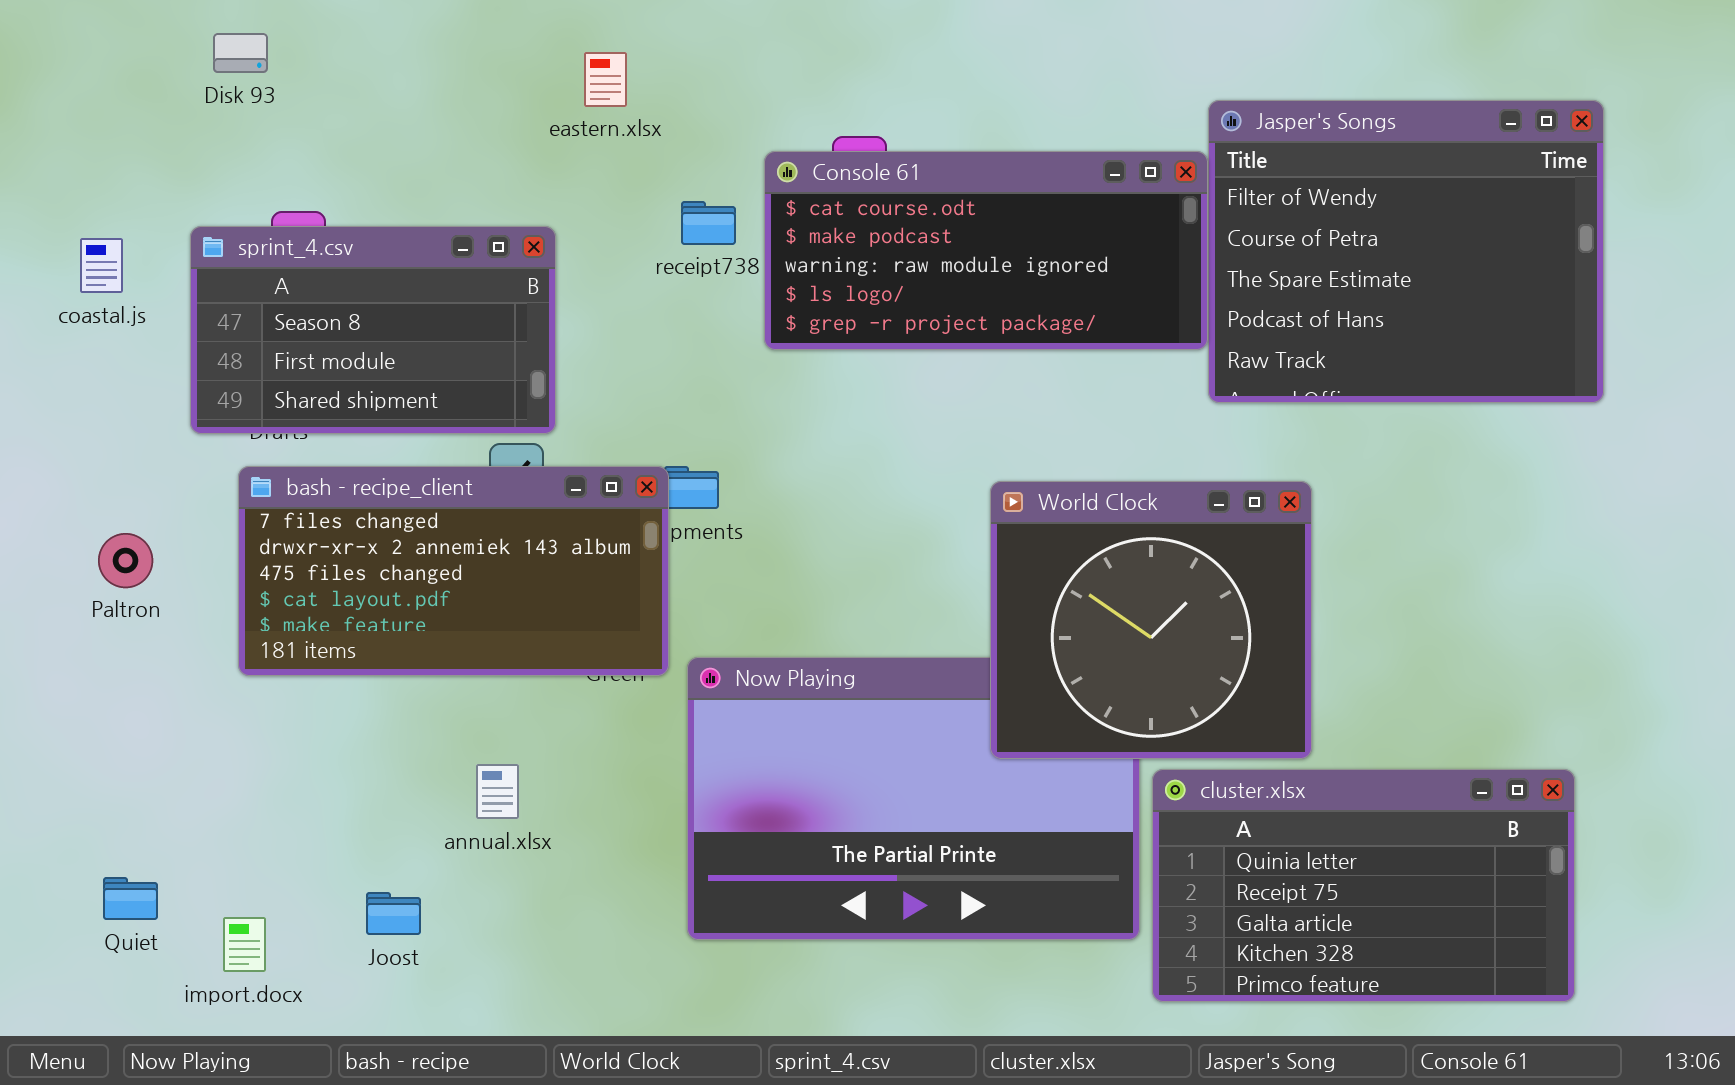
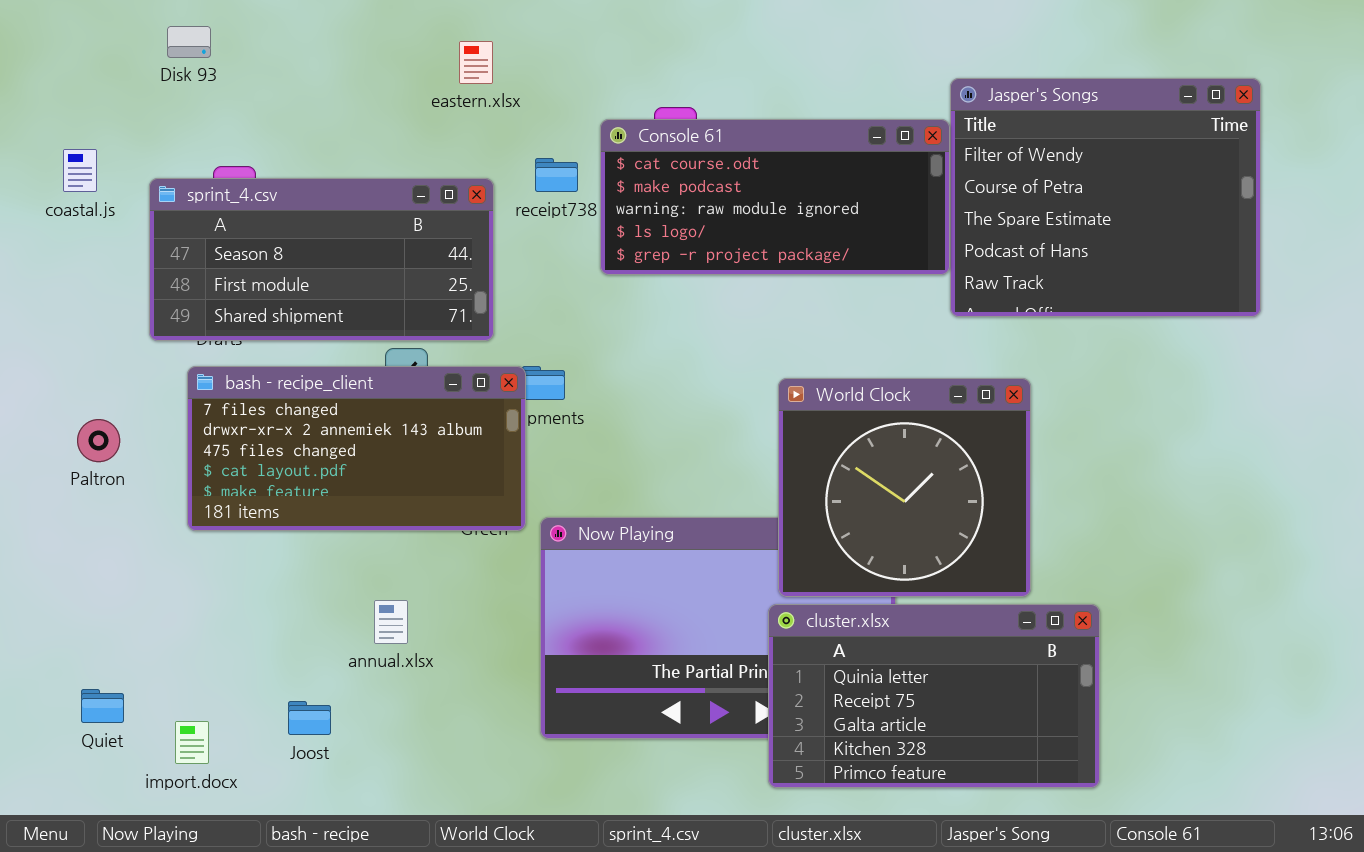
sprint_4.csv: [190,226,556,434] -> [149,178,494,341], resized
coastal.js: [80,238,123,293] -> [63,149,97,192], moved
cluster.xlsx: [1152,769,1575,1002] -> [768,604,1100,788], moved

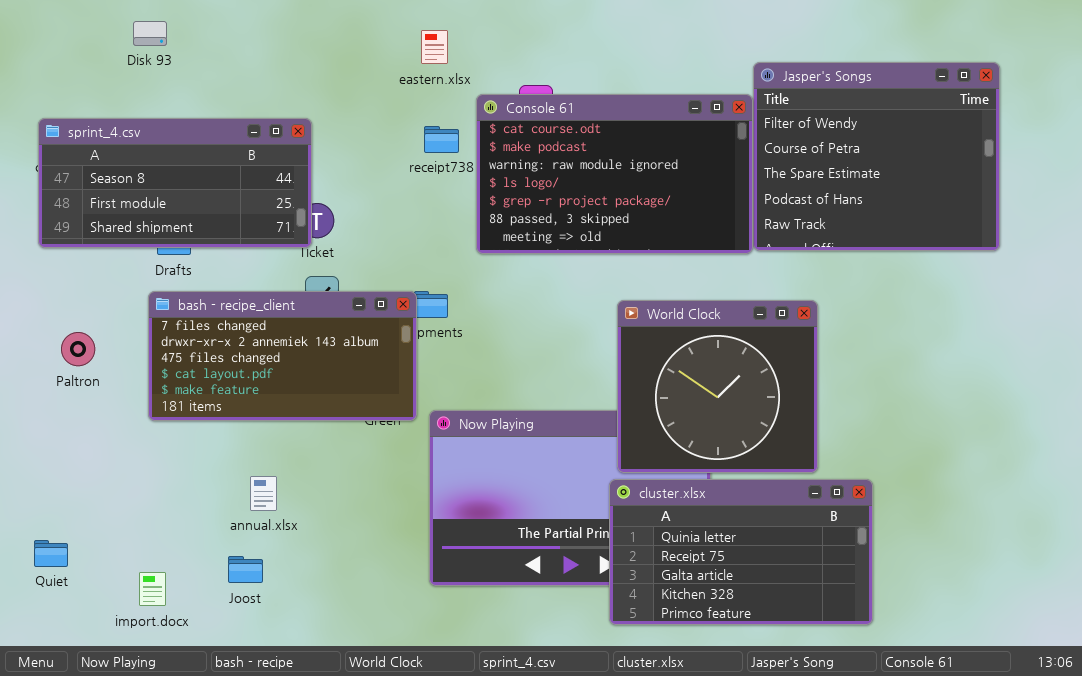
eastern.xlsx: [459,41,493,84] -> [421,30,448,64], moved
Console 61: [600,119,950,275] -> [476,94,753,254], resized
sprint_4.csv: [149,178,494,341] -> [38,118,312,248], moved
annual.xlsx: [374,600,408,644] -> [250,476,277,511], moved
Quiet: [81,689,124,723] -> [34,540,68,567], moved

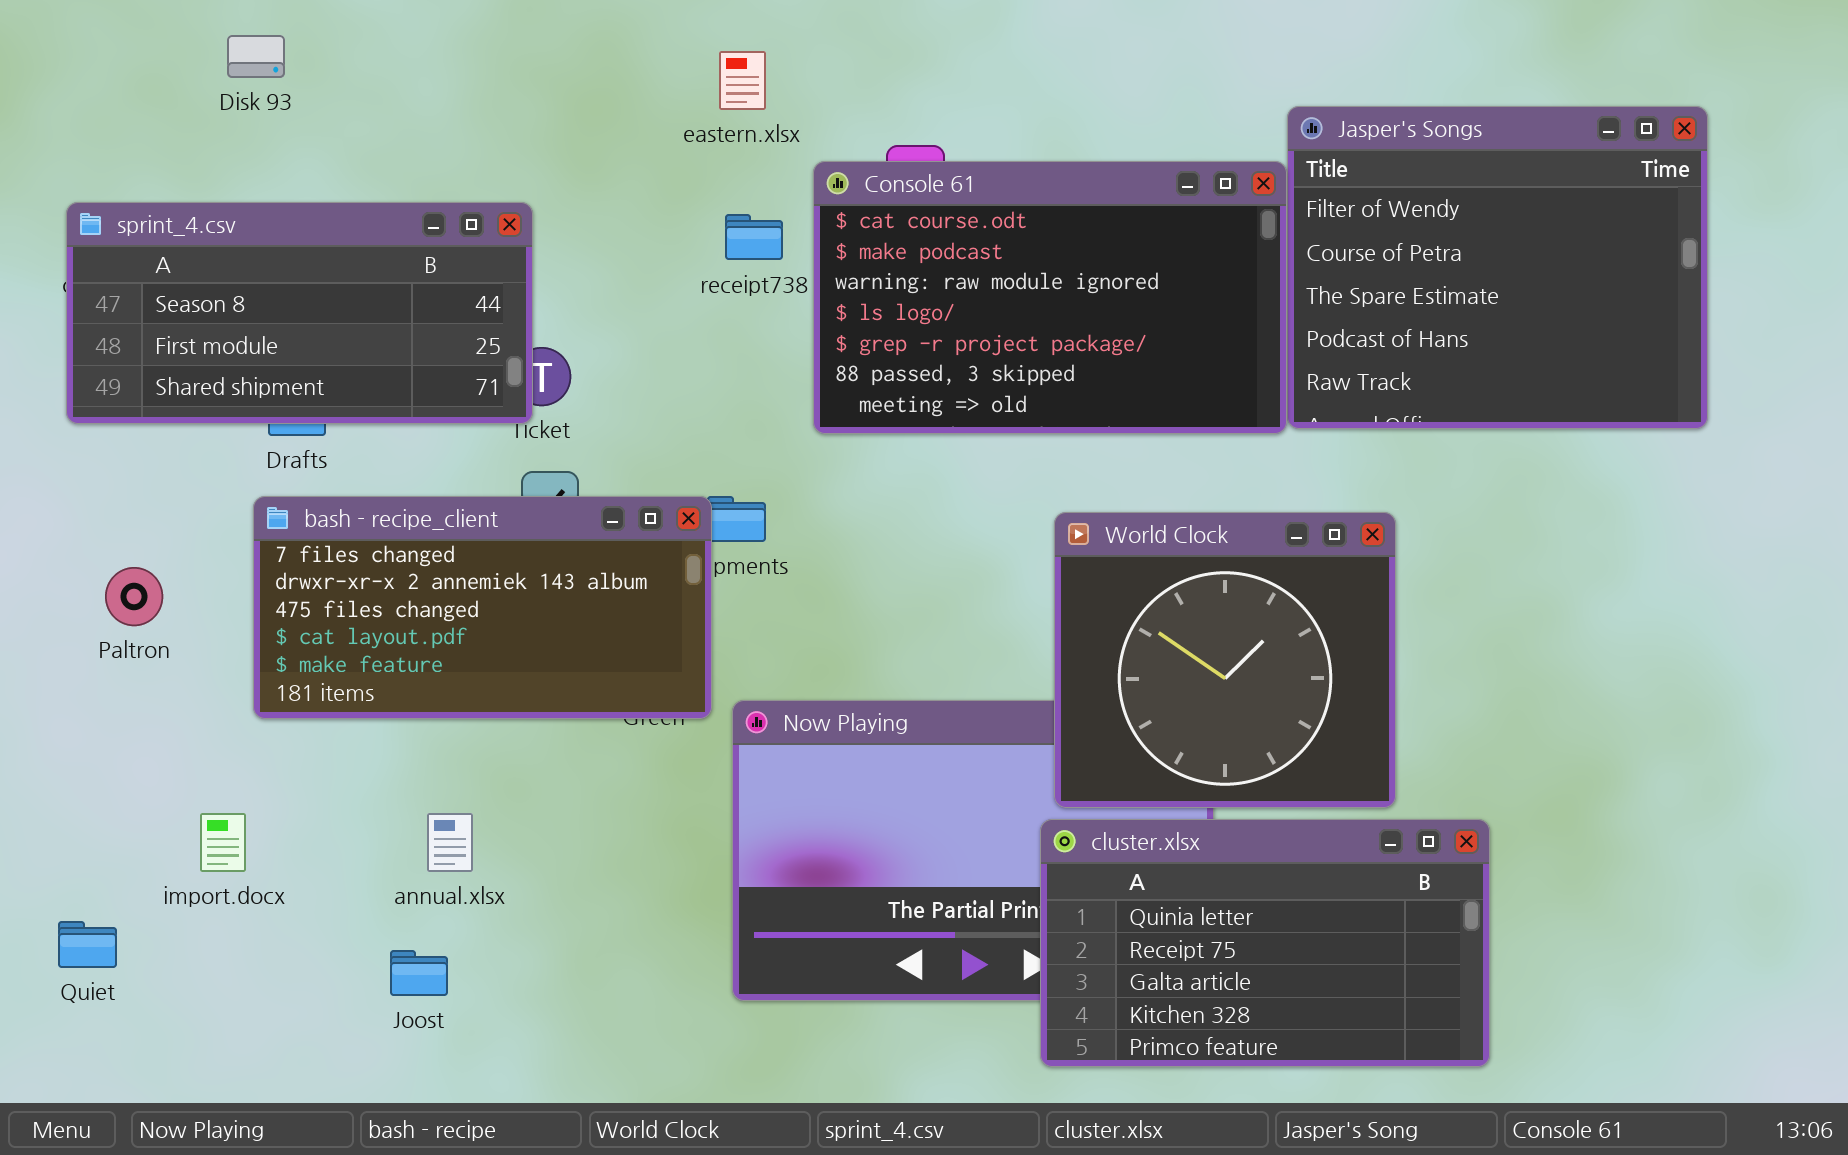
import.docx: [139,572,166,606] -> [200,813,246,872], moved

